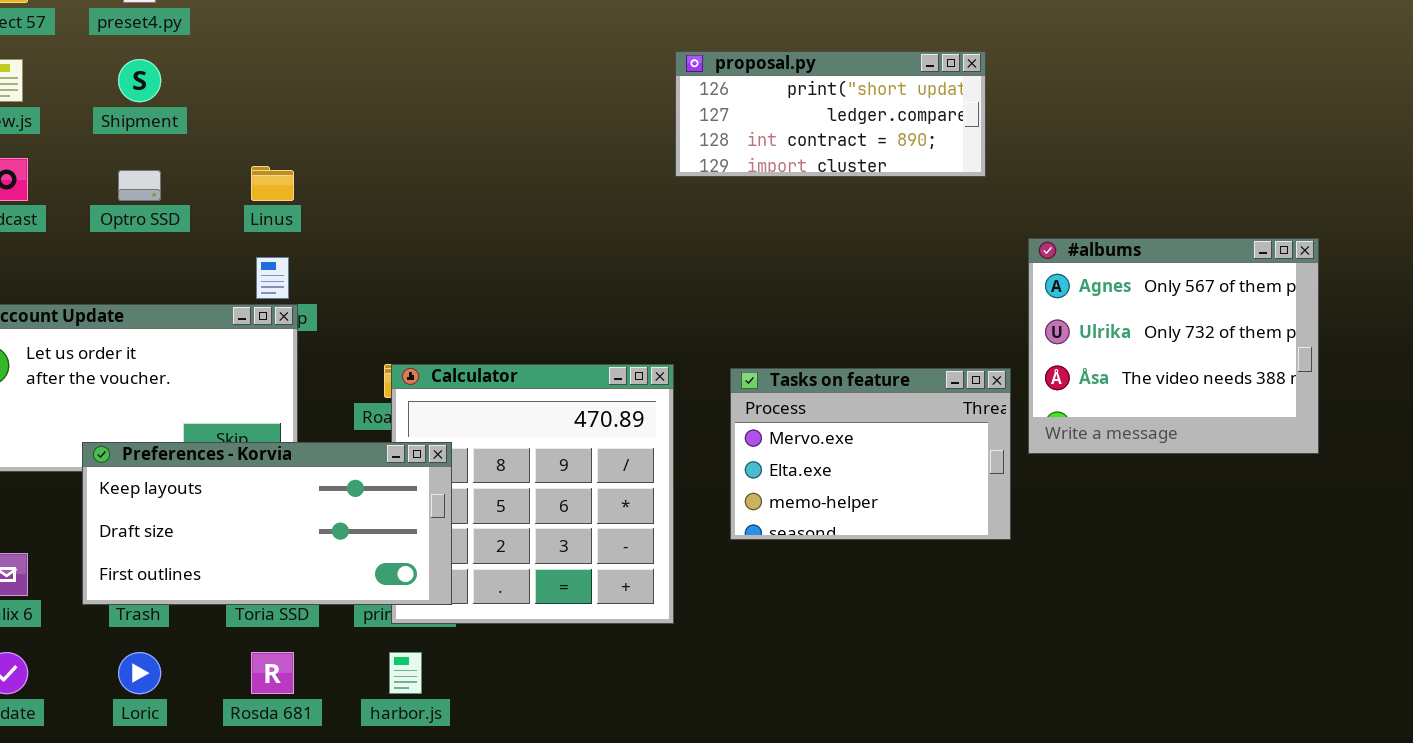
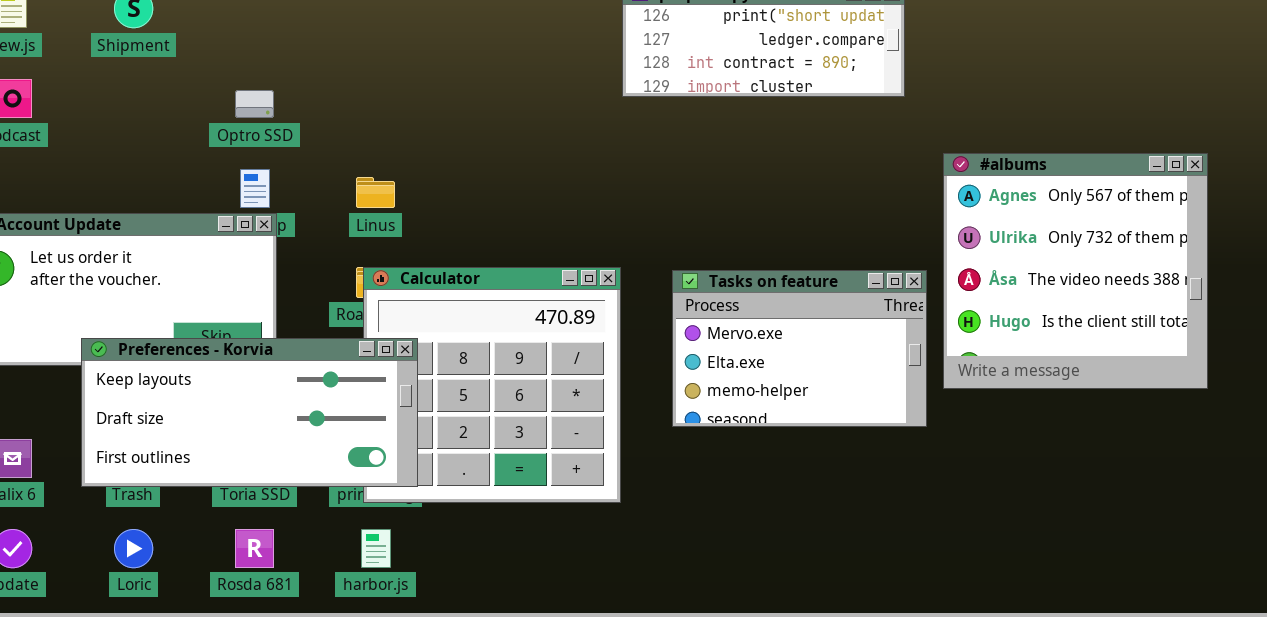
Linus: [251,166,294,201] -> [356,177,395,208], moved
Optro SSD: [118,170,161,201] -> [235,90,274,118], moved
#albums: [1028,238,1319,454] -> [943,153,1208,389], resized

